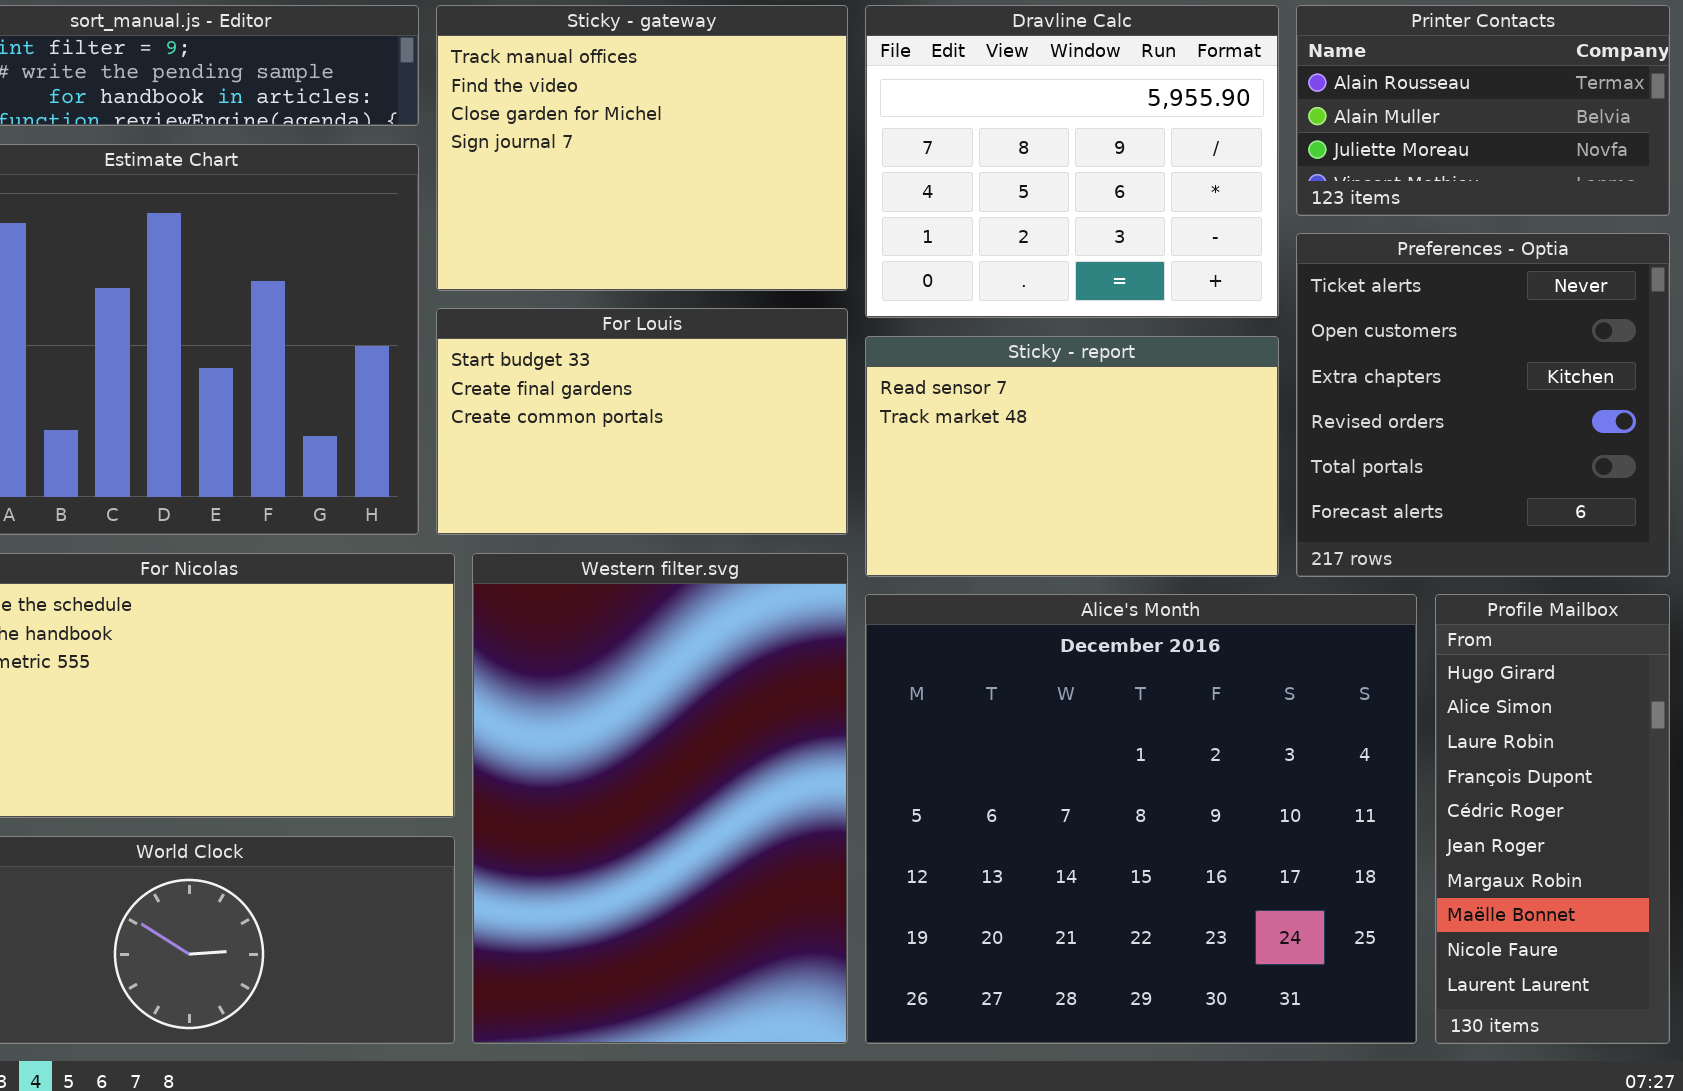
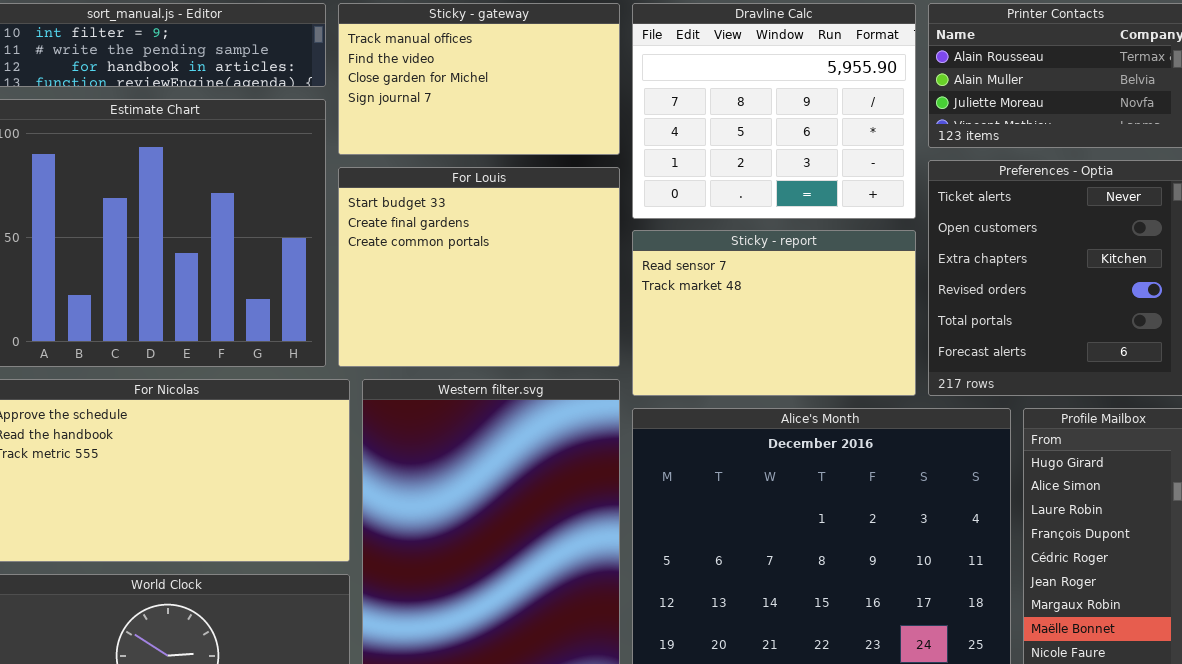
Sticky - gateway: [436,5,848,291] -> [338,3,620,155], resized
For Louis: [436,308,848,535] -> [338,167,620,367], resized

